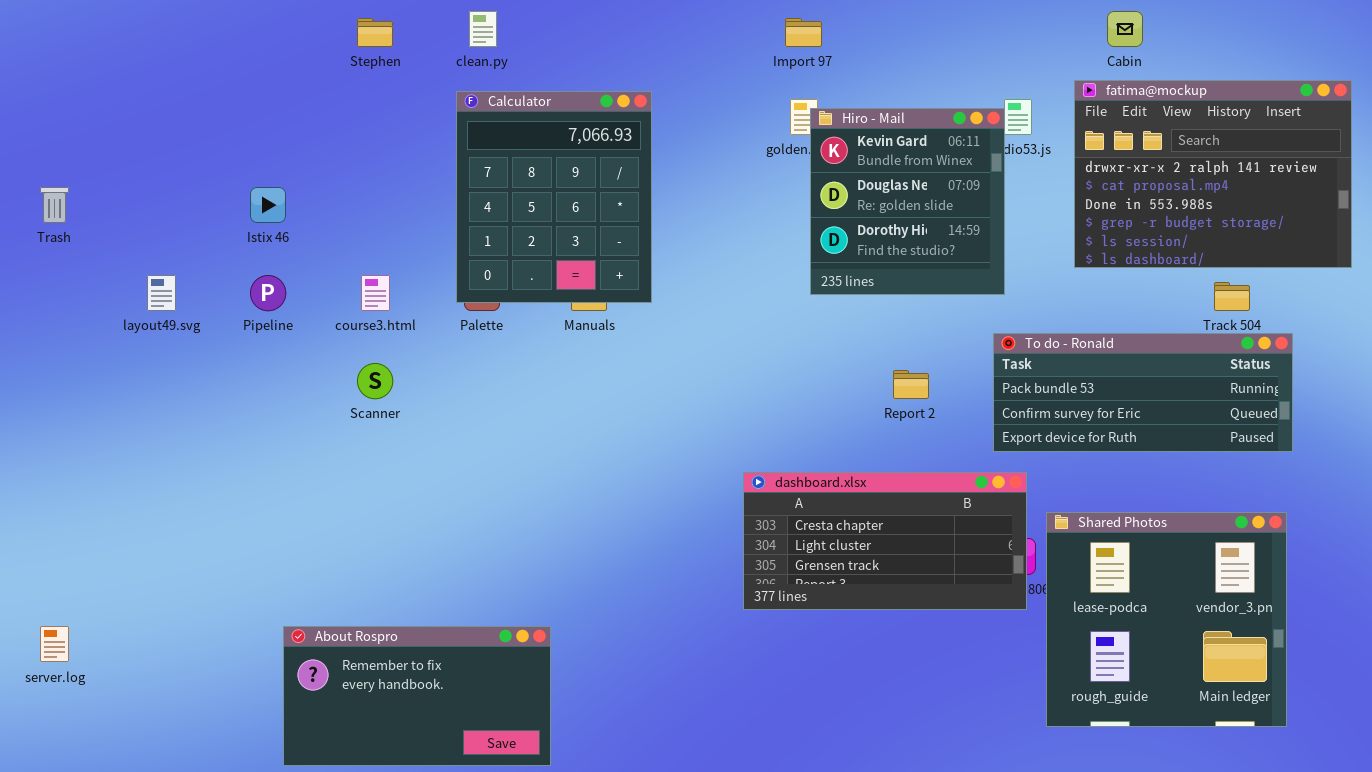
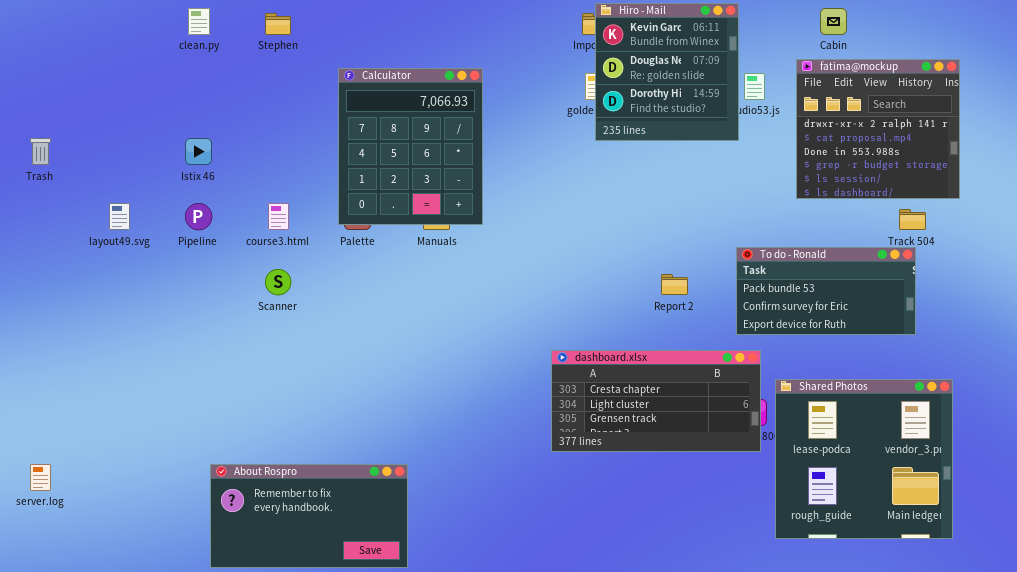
clean.py: [469,11,497,47] -> [188,8,210,35], moved
fatima@mockup: [1074,80,1352,268] -> [796,59,960,199], resized
Hiro - Mail: [810,108,1005,295] -> [595,3,739,141], moved
To do - Ronald: [993,333,1293,452] -> [736,247,916,335], resized

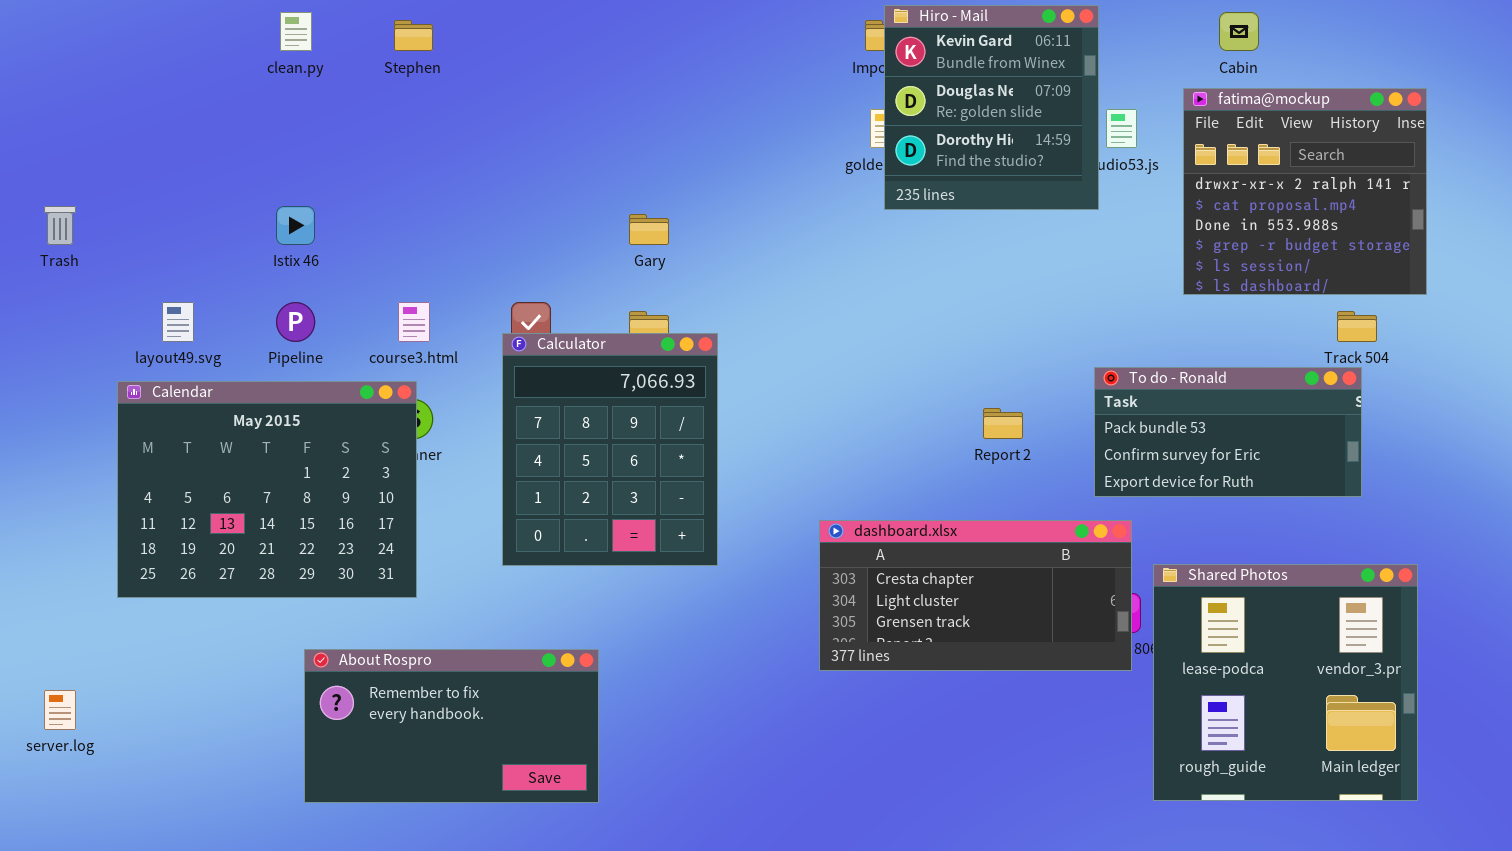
Calculator: [338,68,483,225] -> [502,333,718,566], moved
Calendar: none -> [117,381,417,598], opened
About Rospro: [210,464,408,568] -> [304,649,599,803], moved

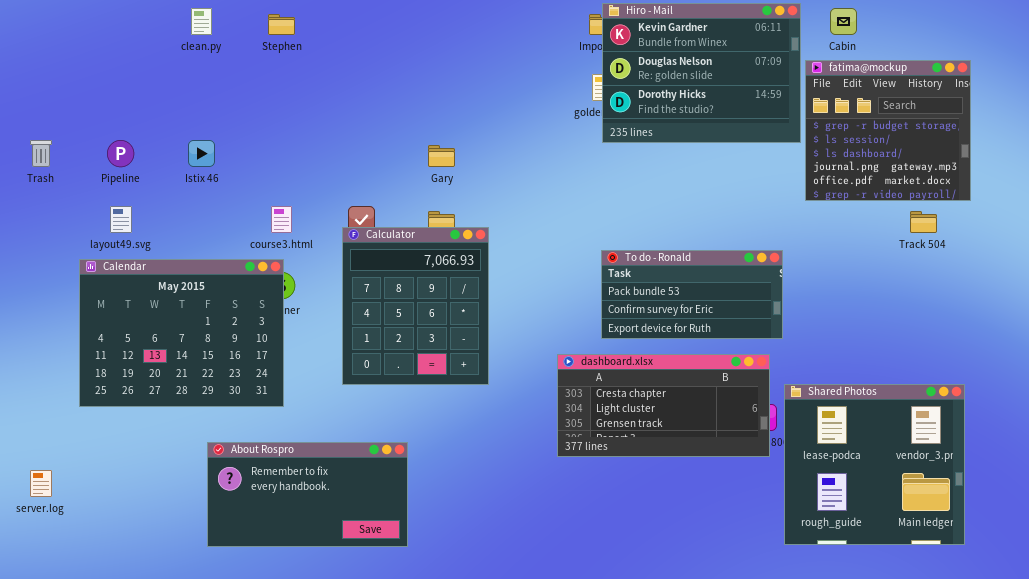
Hiro - Mail: [884,5,1099,210] -> [602,3,801,143], resized
fatima@mockup: [1183,88,1427,295] -> [805,60,971,201], scrolled down 3 rows
Pipeline: [276,302,315,342] -> [107,140,134,167], moved
To do - Ronald: [1094,367,1362,497] -> [601,250,783,339], moved

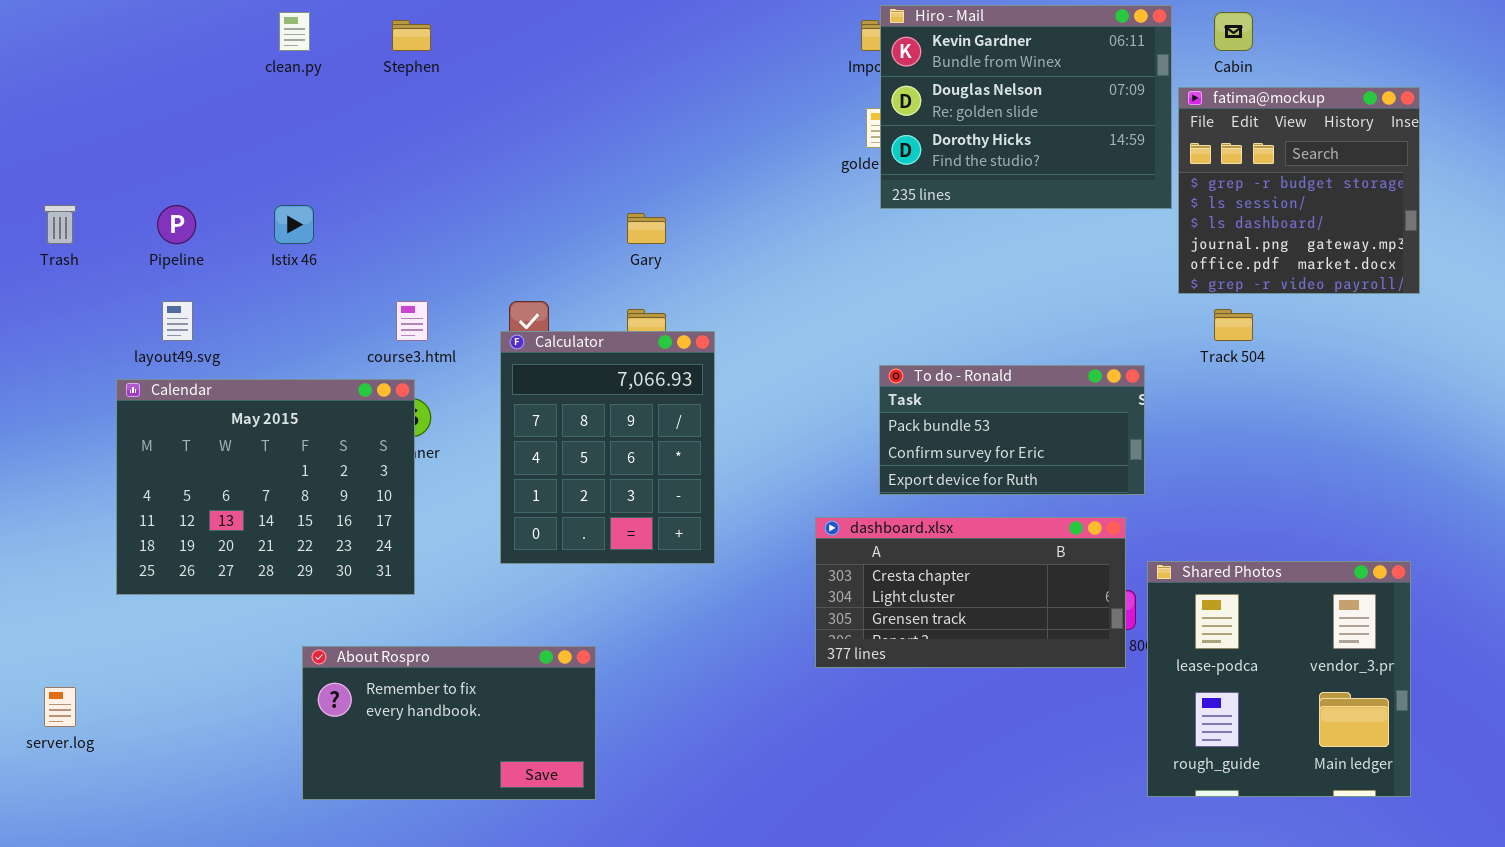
Track 504: [910,211,937,233] -> [1214,309,1253,341], moved

